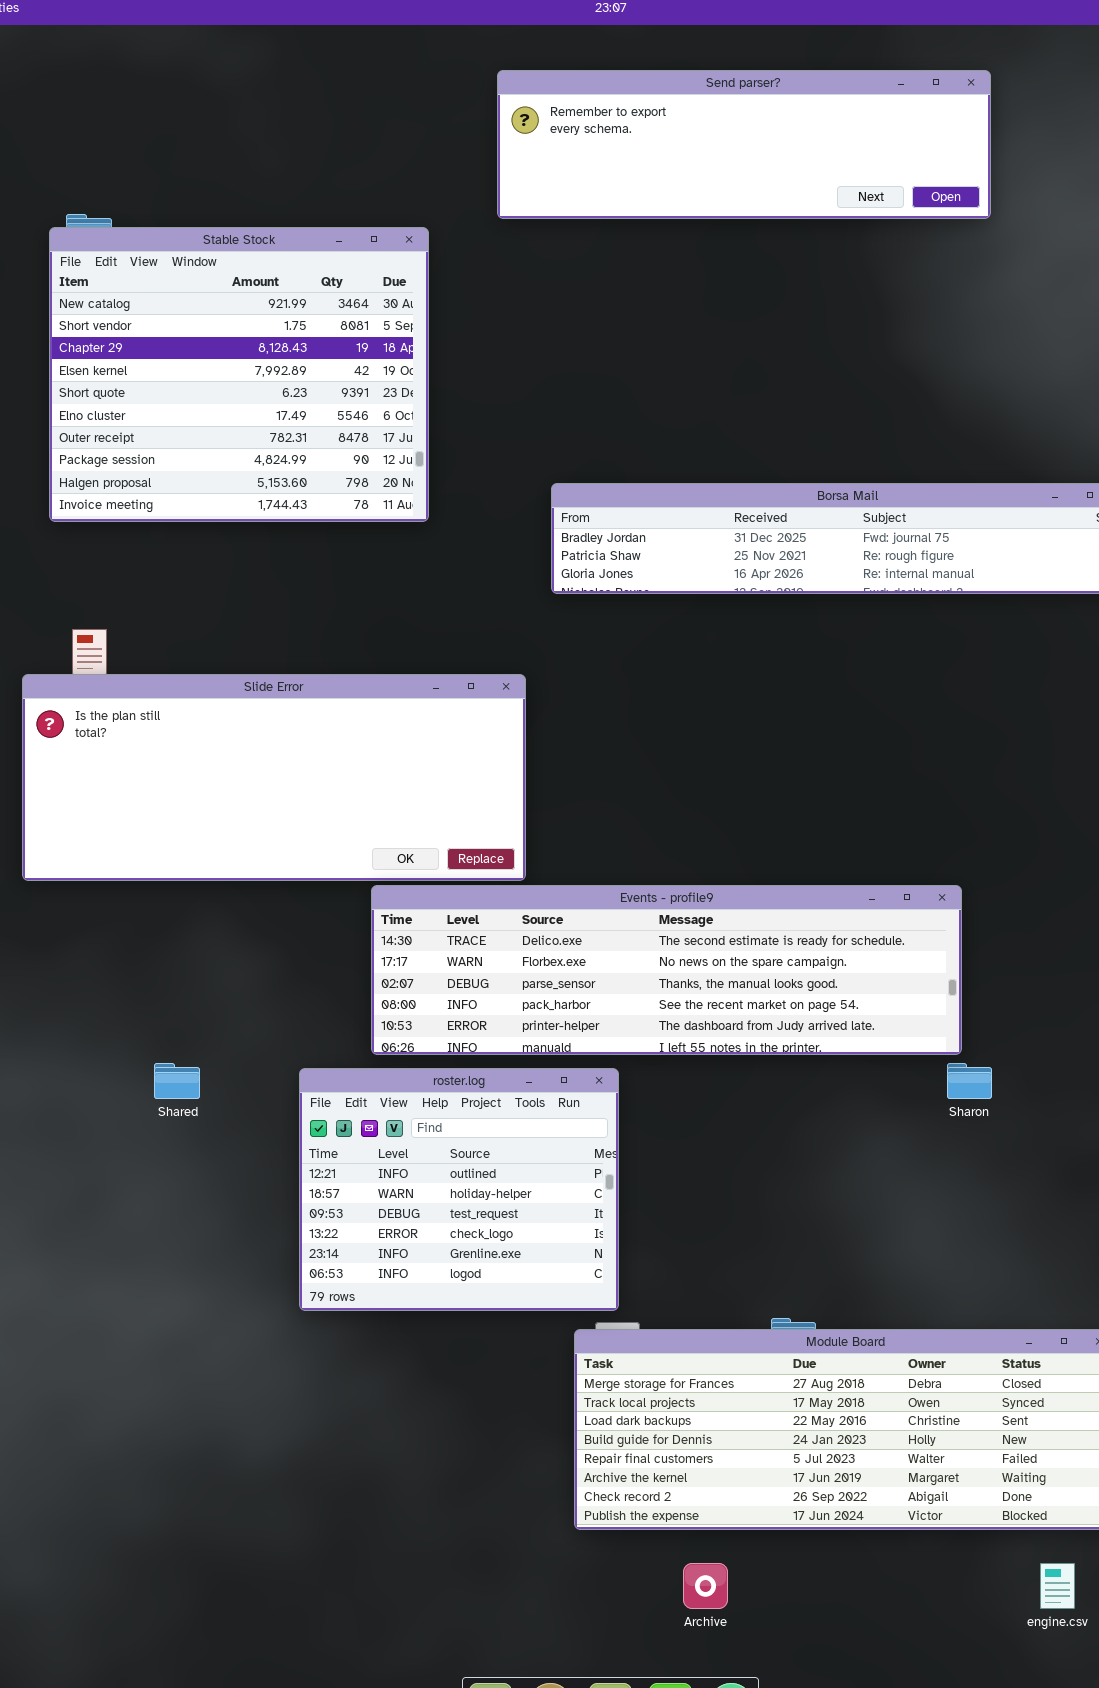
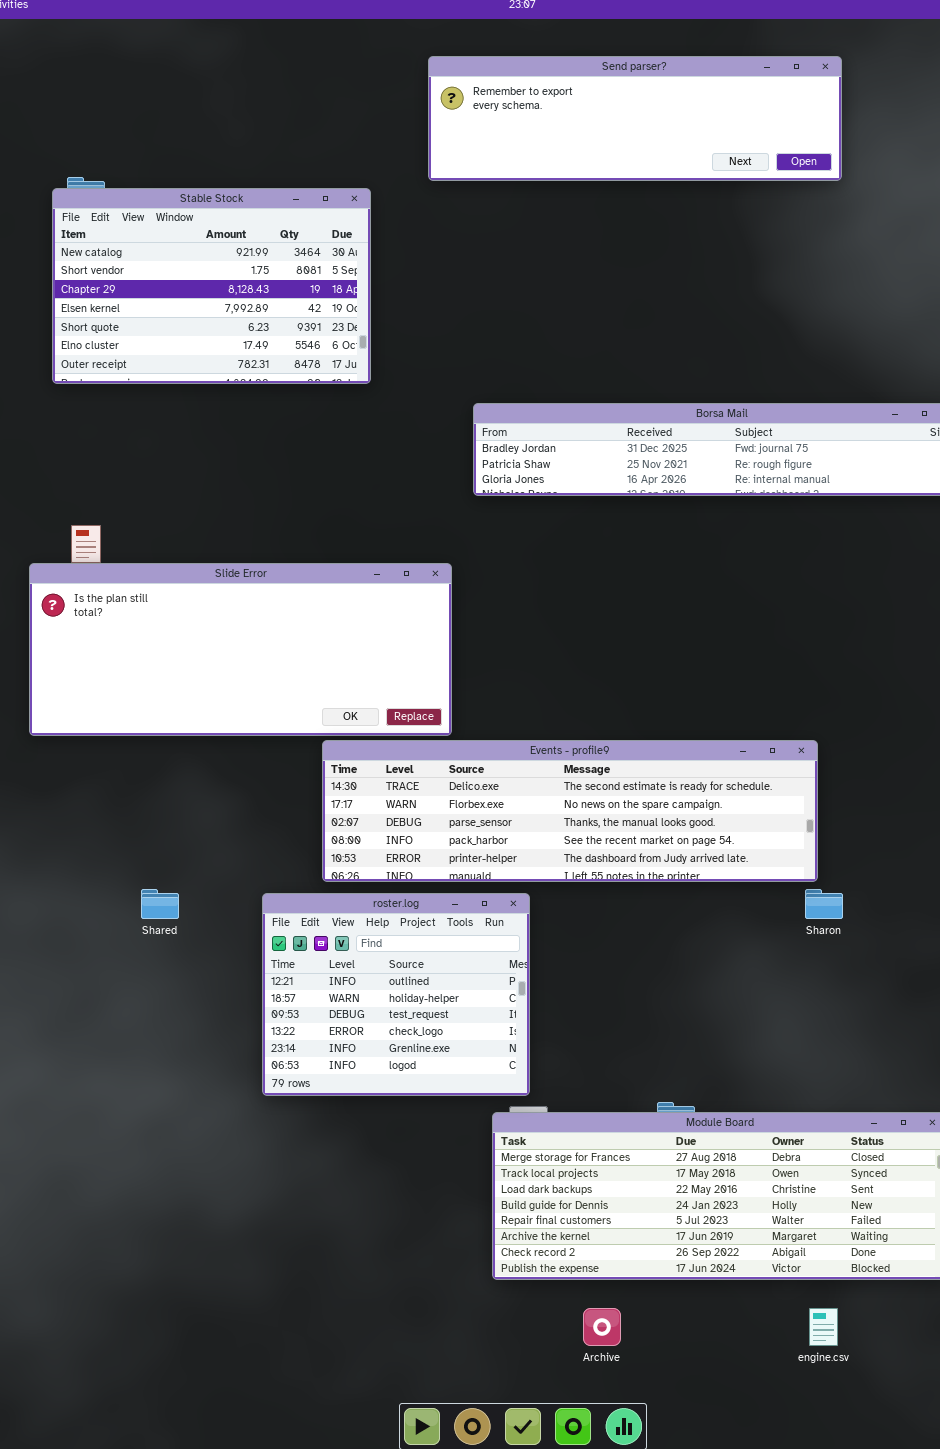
Stable Stock: [49,227,429,522] -> [52,188,371,384], resized
engine.csv: [1040,1563,1075,1609] -> [809,1308,838,1346], moved

